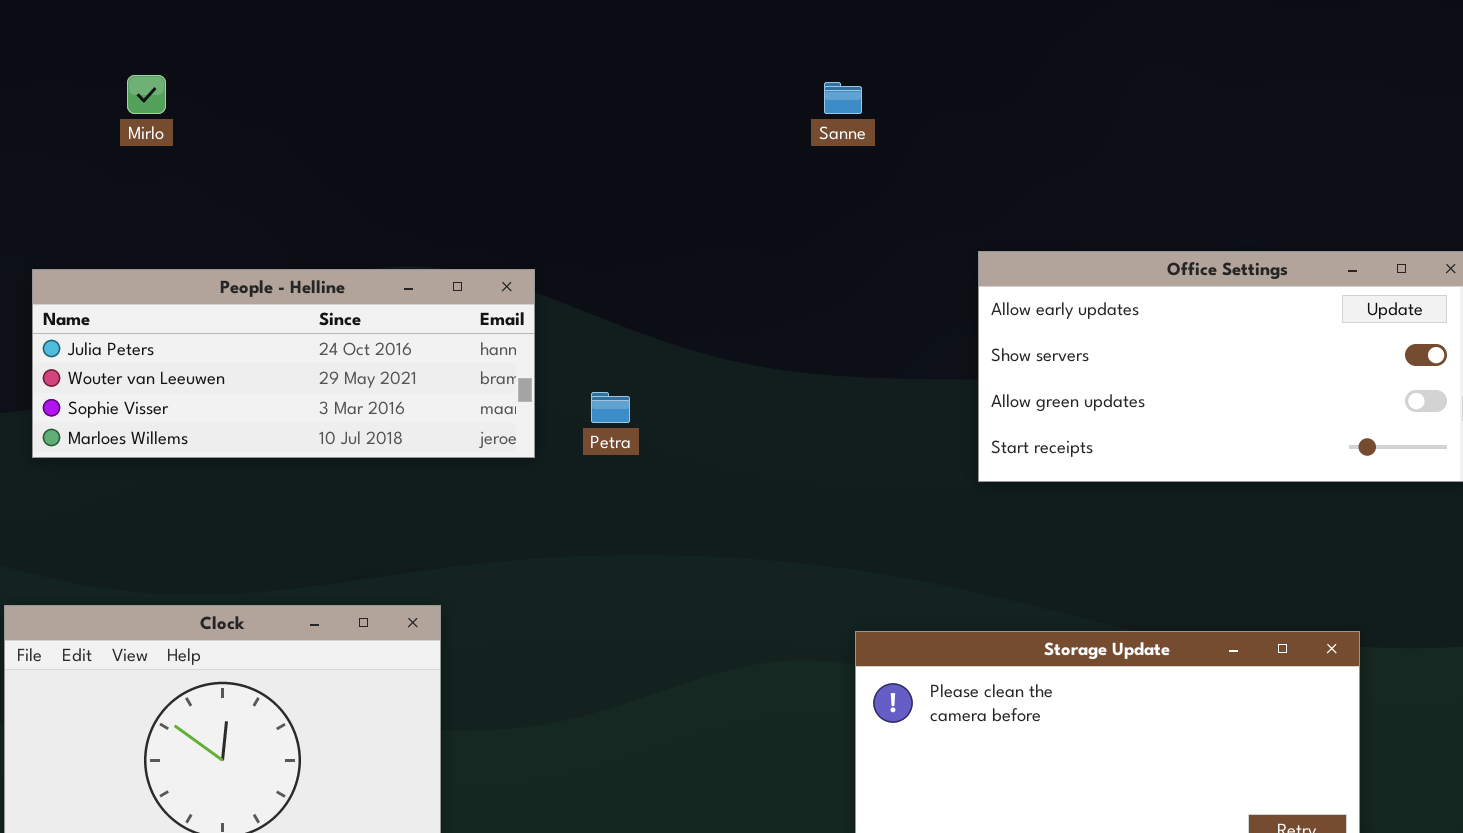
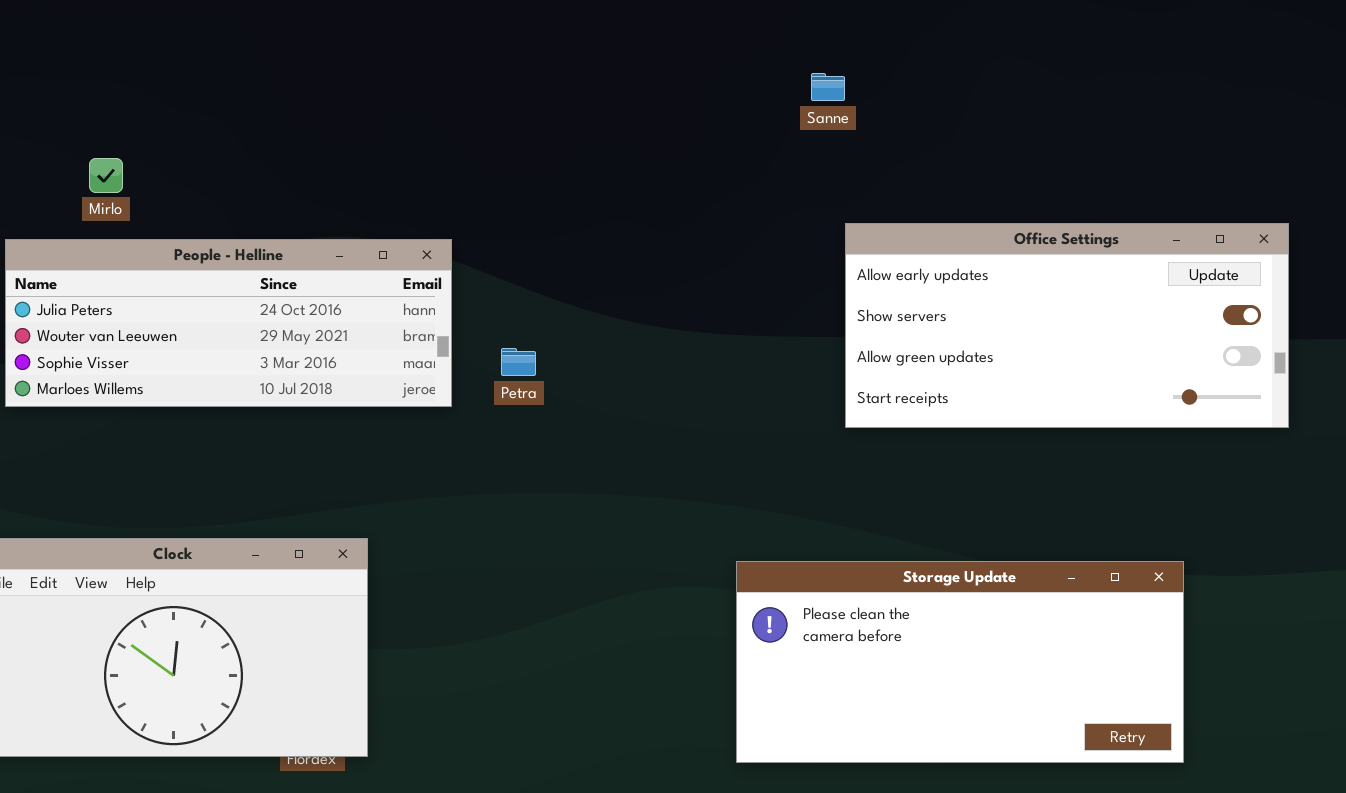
Mirlo: [127,75,166,114] -> [89,158,123,193], moved
Sanne: [824,82,862,114] -> [811,73,845,101], moved

